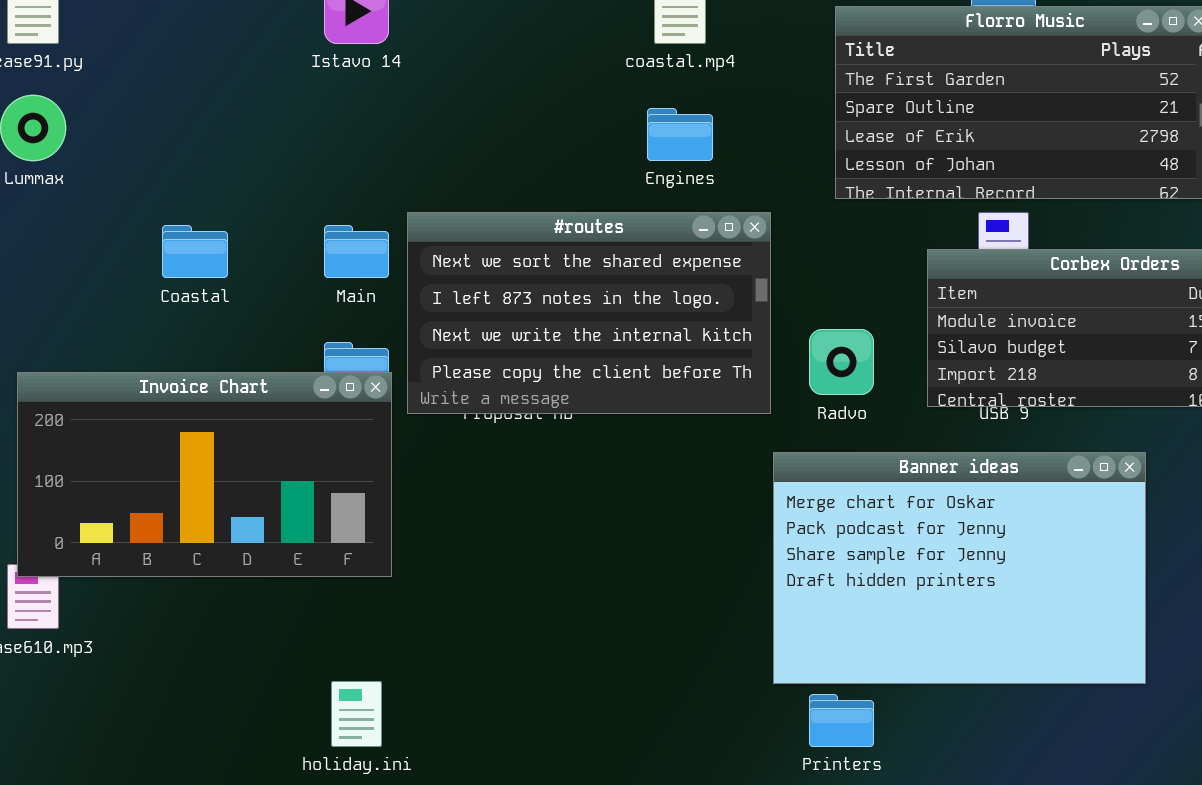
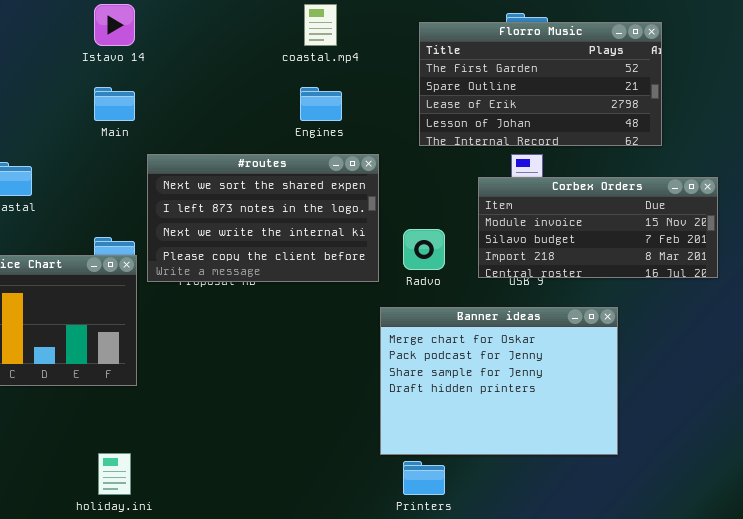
Main: [324,225,389,278] -> [94,87,135,121], moved

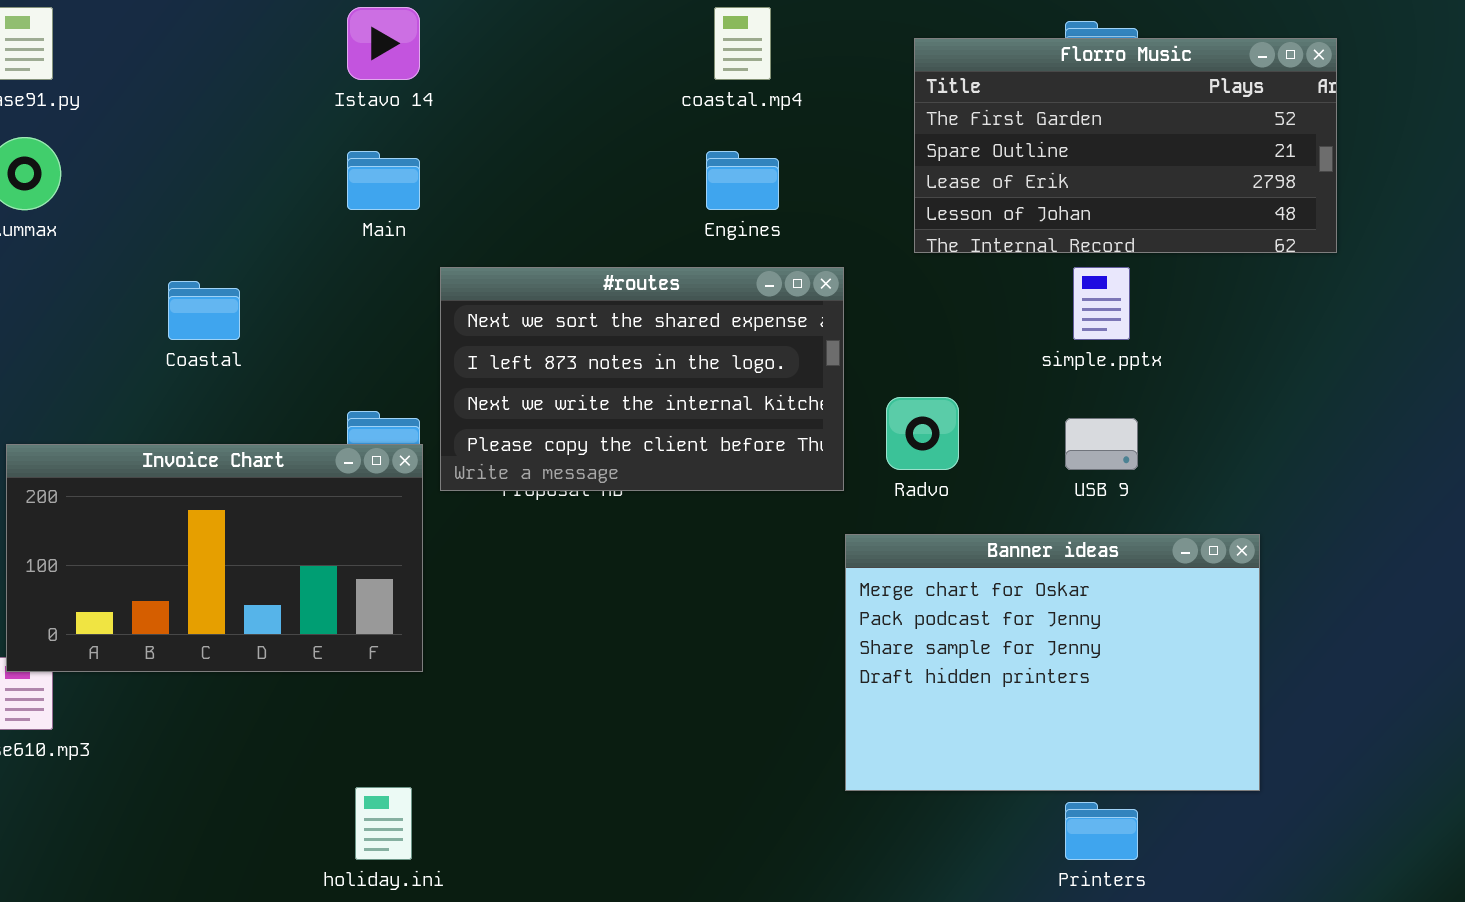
Corbex Orders: [478,177,718,278] -> none, closed
Printers: [403,461,445,495] -> [1065,802,1138,860], moved

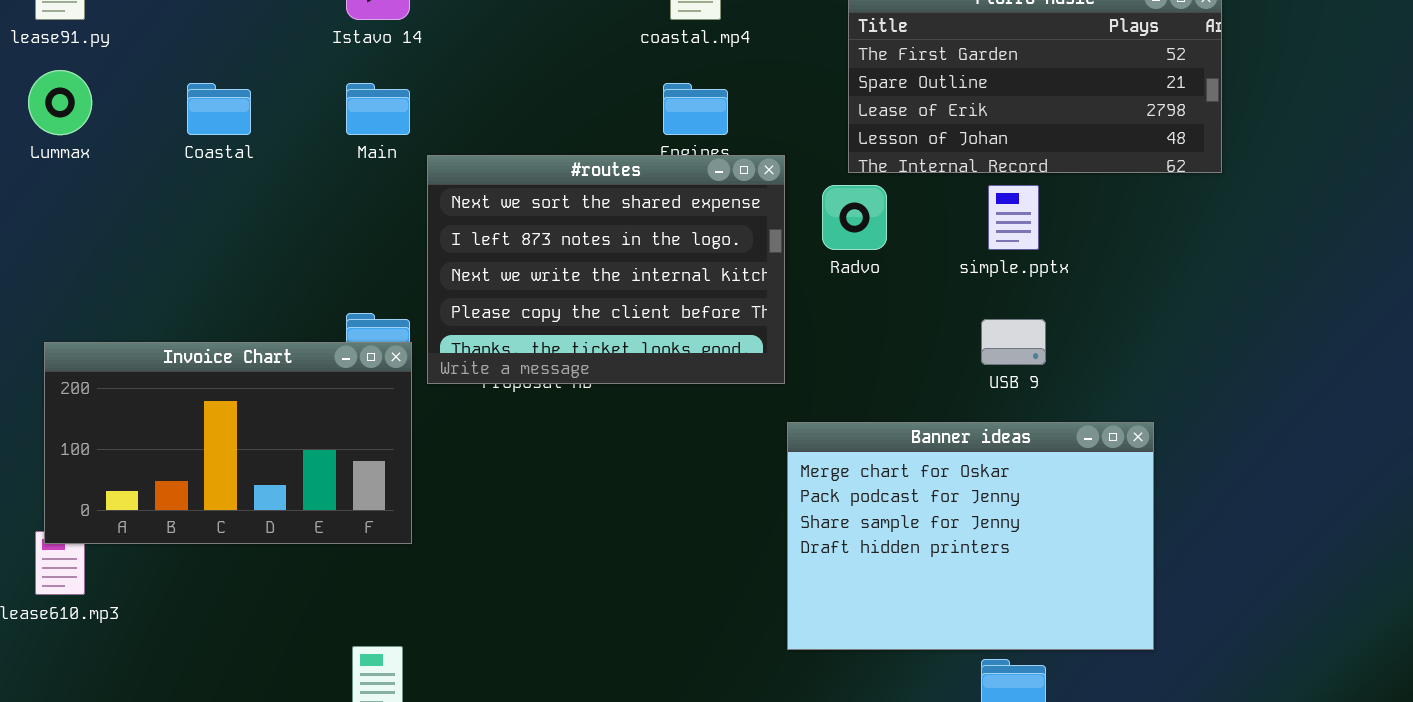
#routes: [440,267,844,491] -> [427,155,785,384], resized
Coastal: [168,281,240,340] -> [187,83,251,135], moved
Radvo: [886,397,959,470] -> [822,185,887,250], moved

